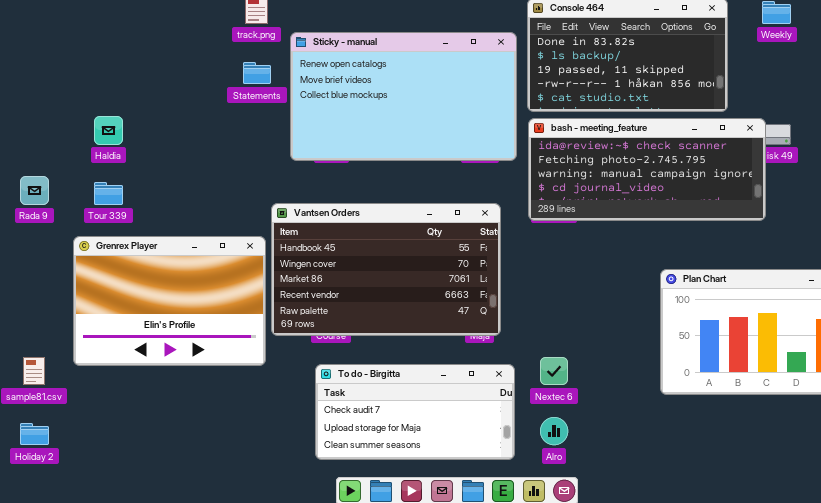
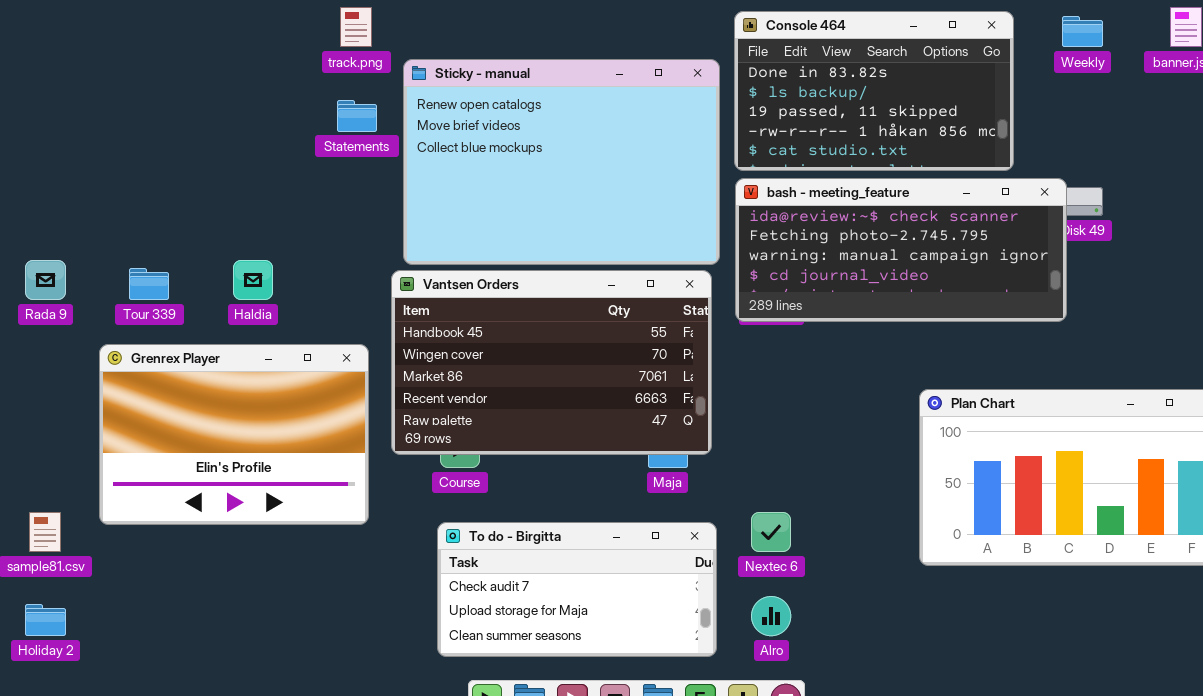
Sticky - manual: [290,32,517,161] -> [403,59,720,265], resized
Haldia: [94,116,123,145] -> [233,260,273,300], moved
Vantsen Orders: [271,203,501,336] -> [391,270,712,455], moved

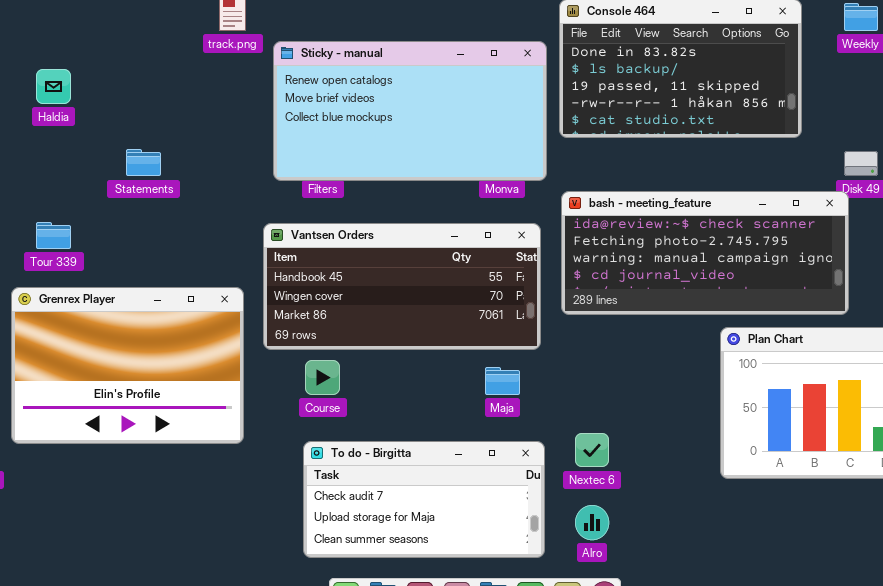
Sticky - manual: [403,59,720,265] -> [273,41,547,181], resized
Statements: [337,100,377,132] -> [126,149,161,176], moved
bash - meeting_feature: [735,178,1067,322] -> [561,191,849,315], moved
Haldia: [233,260,273,300] -> [36,69,71,104], moved
Vantsen Orders: [391,270,712,455] -> [263,223,541,350], resized

